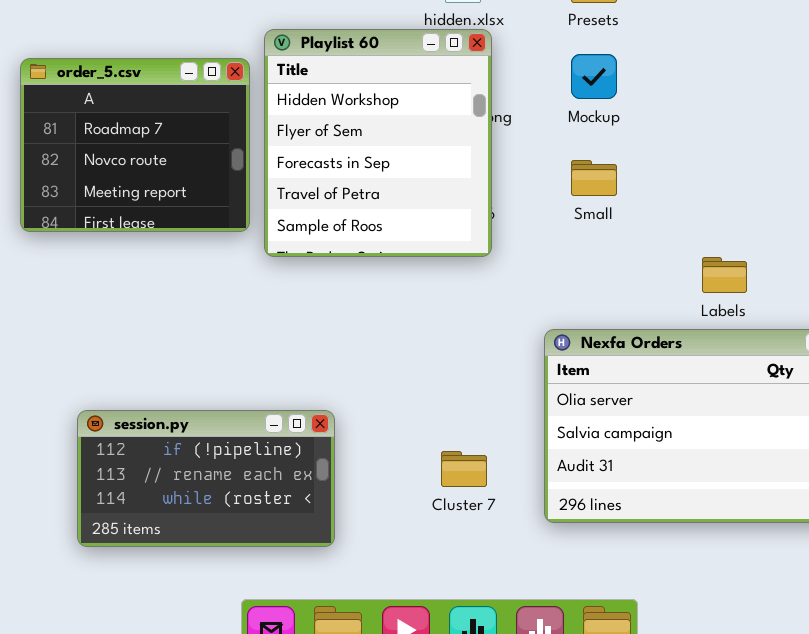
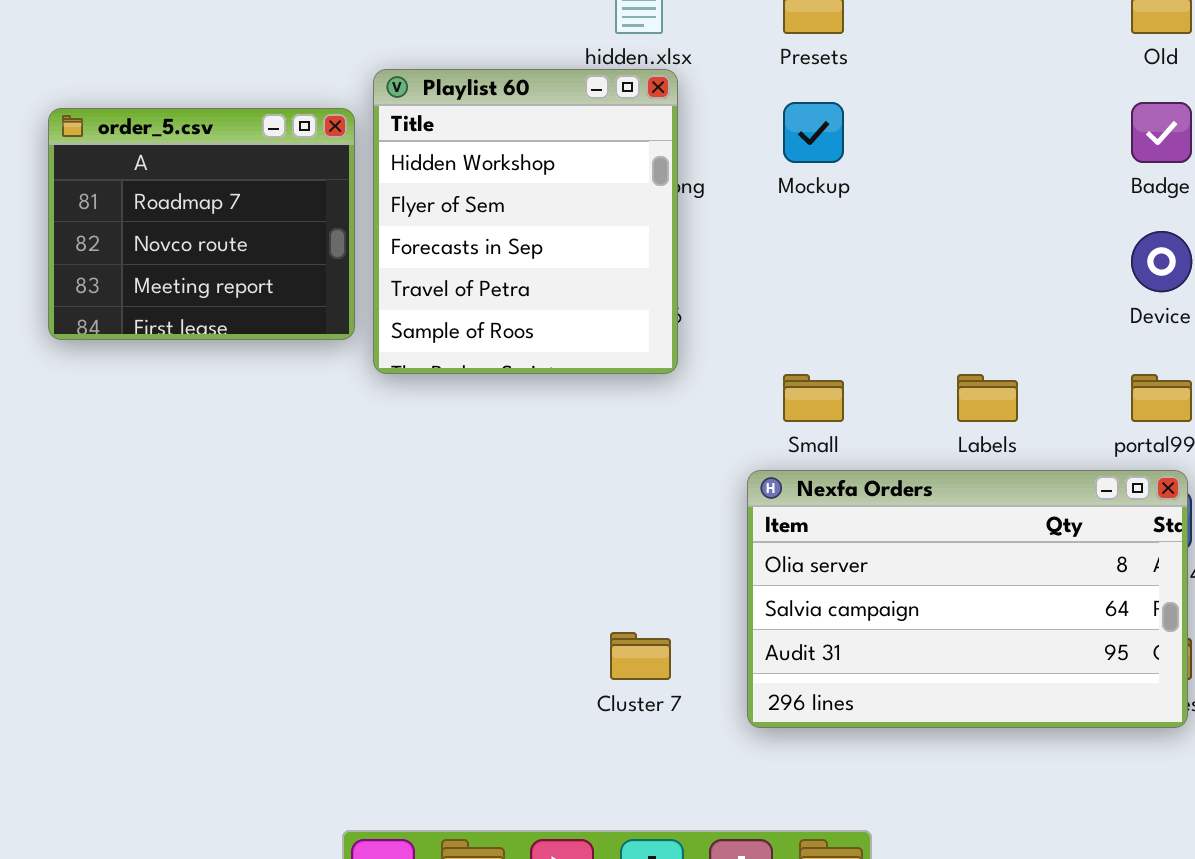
Small: [571,160,617,196] -> [783,374,844,422], moved
session.py: [77,410,335,547] -> none, closed

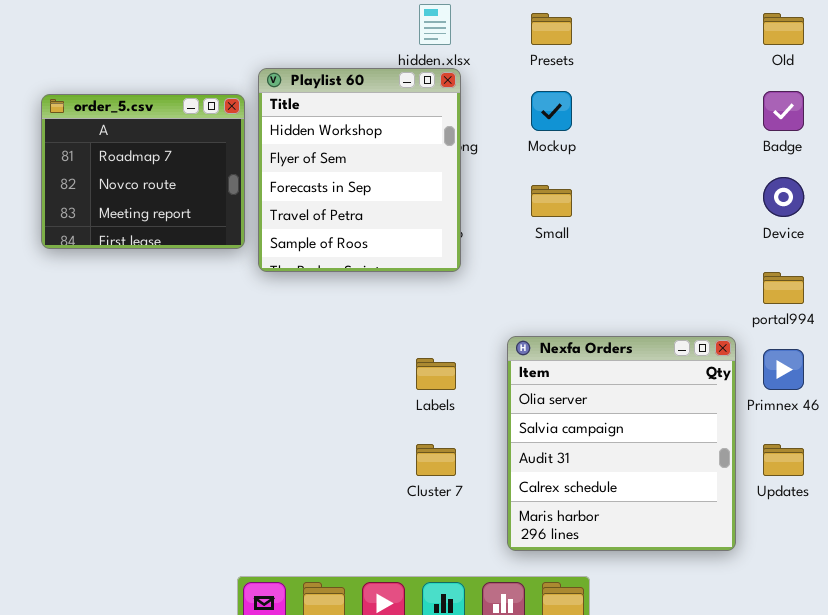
Small: [783,374,844,422] -> [531,185,572,217], moved
Labels: [957,374,1018,422] -> [416,358,456,390], moved
Nexfa Orders: [747,470,1188,728] -> [507,336,736,551], resized

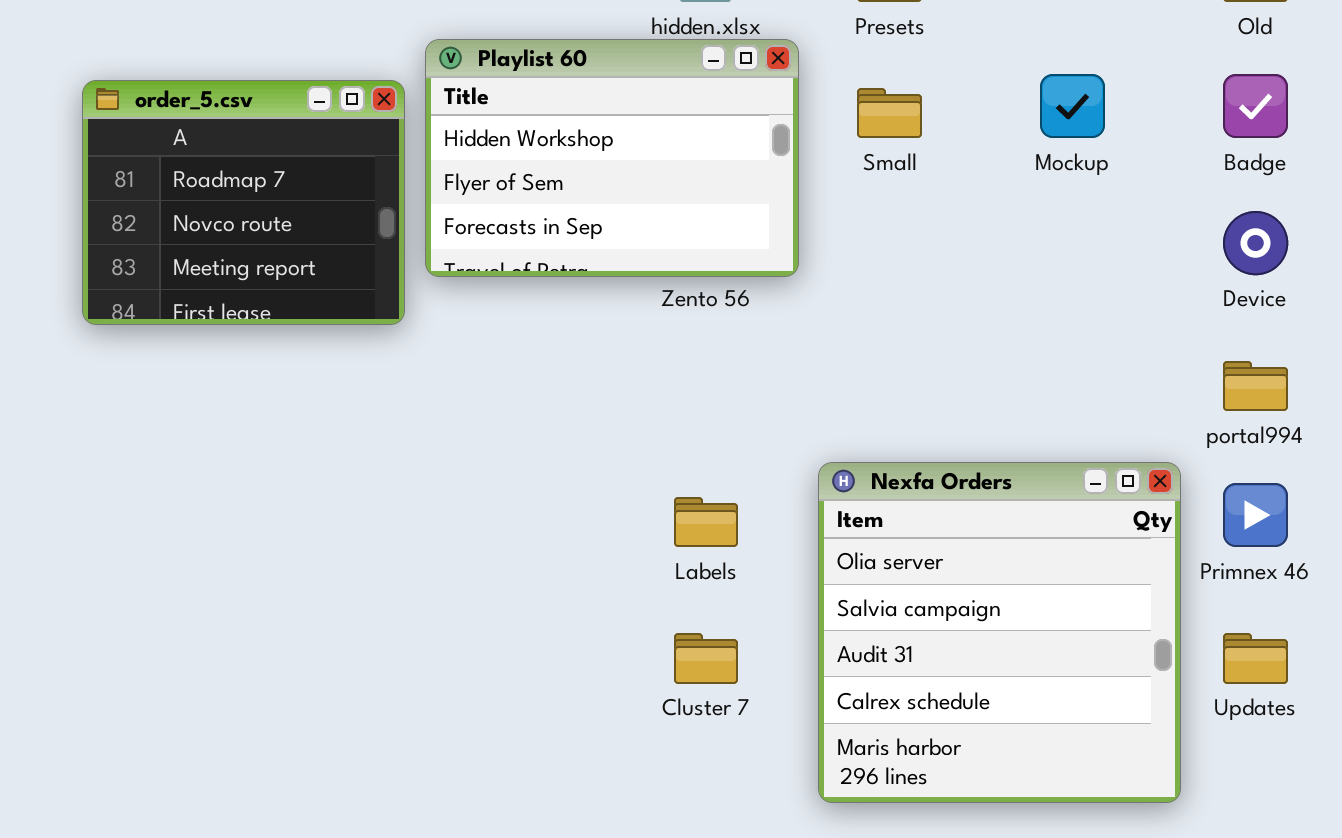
Playlist 60: [258,68,461,272] -> [425,39,799,277], resized
Mockup: [531,91,572,131] -> [1040,74,1105,138], moved
Small: [531,185,572,217] -> [857,88,922,138], moved

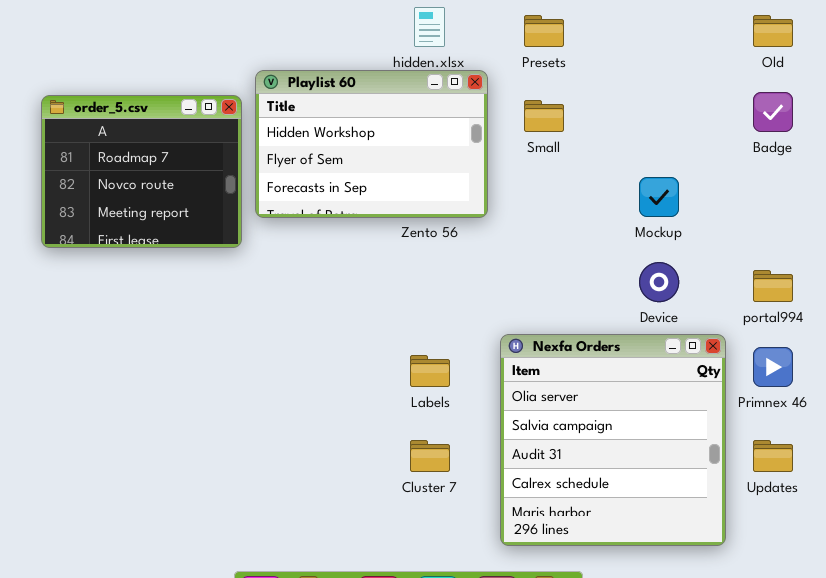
Mockup: [1040,74,1105,138] -> [639,177,679,217], moved
Device: [1223,211,1288,275] -> [639,262,679,302], moved

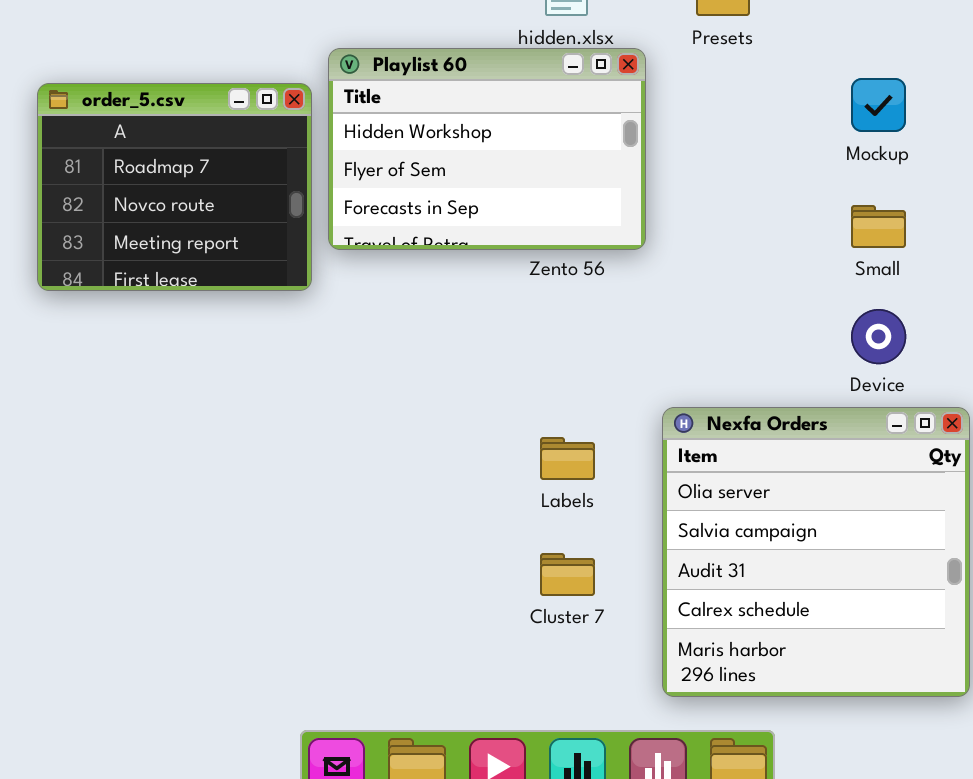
Small: [524,100,564,132] -> [851,205,906,248], moved
Mockup: [639,177,679,217] -> [851,78,906,132], moved

